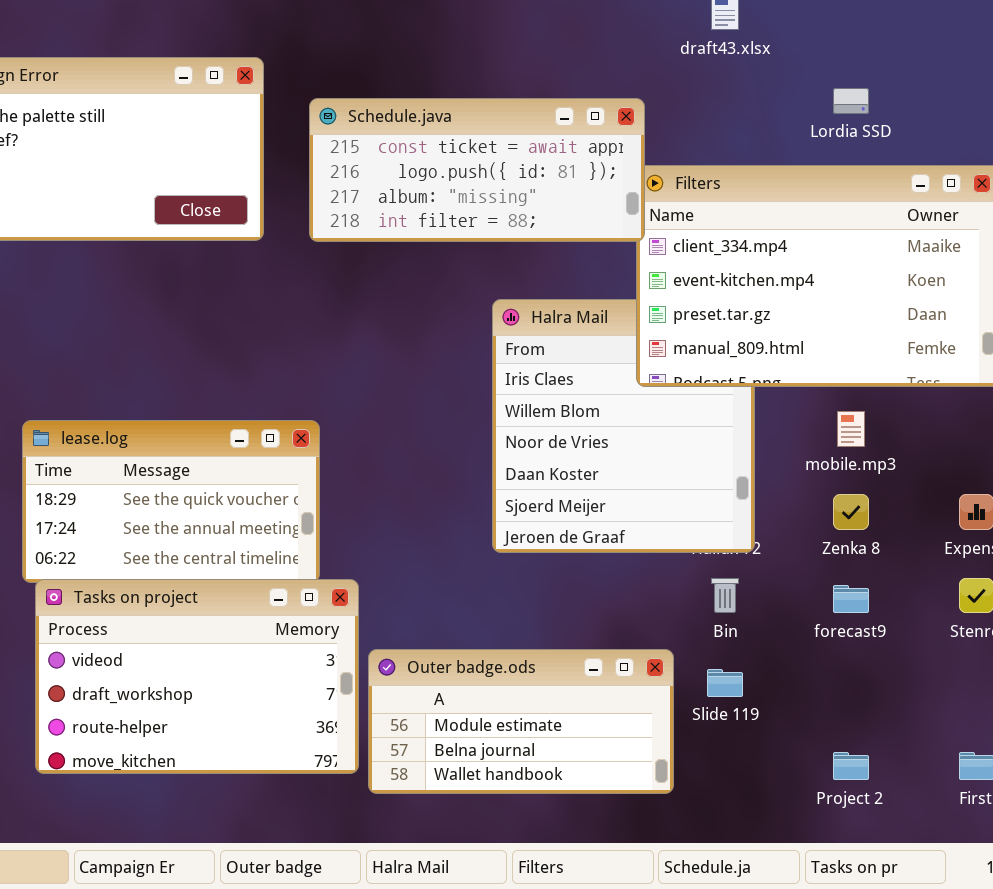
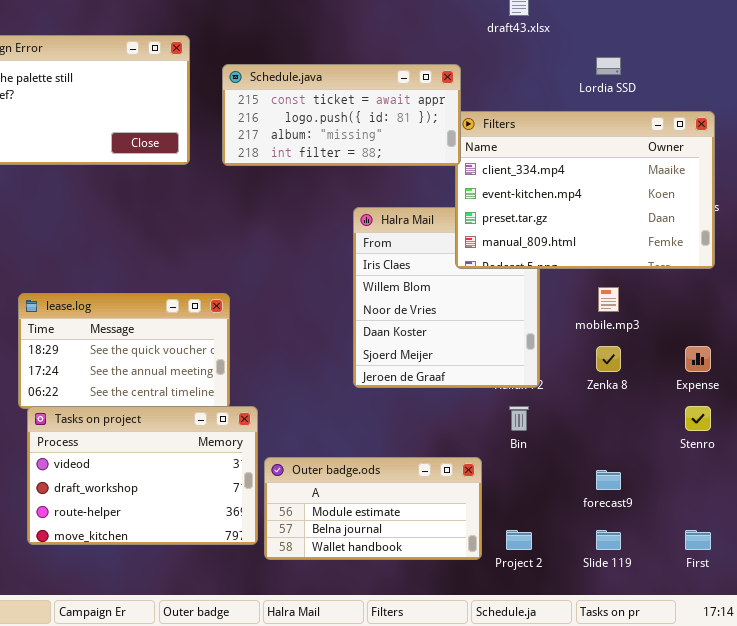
forecast9: [833,585,869,613] -> [596,470,621,490], moved
Slide 119: [707,669,743,697] -> [596,530,621,550], moved
Project 2: [833,752,869,780] -> [506,530,532,550], moved

